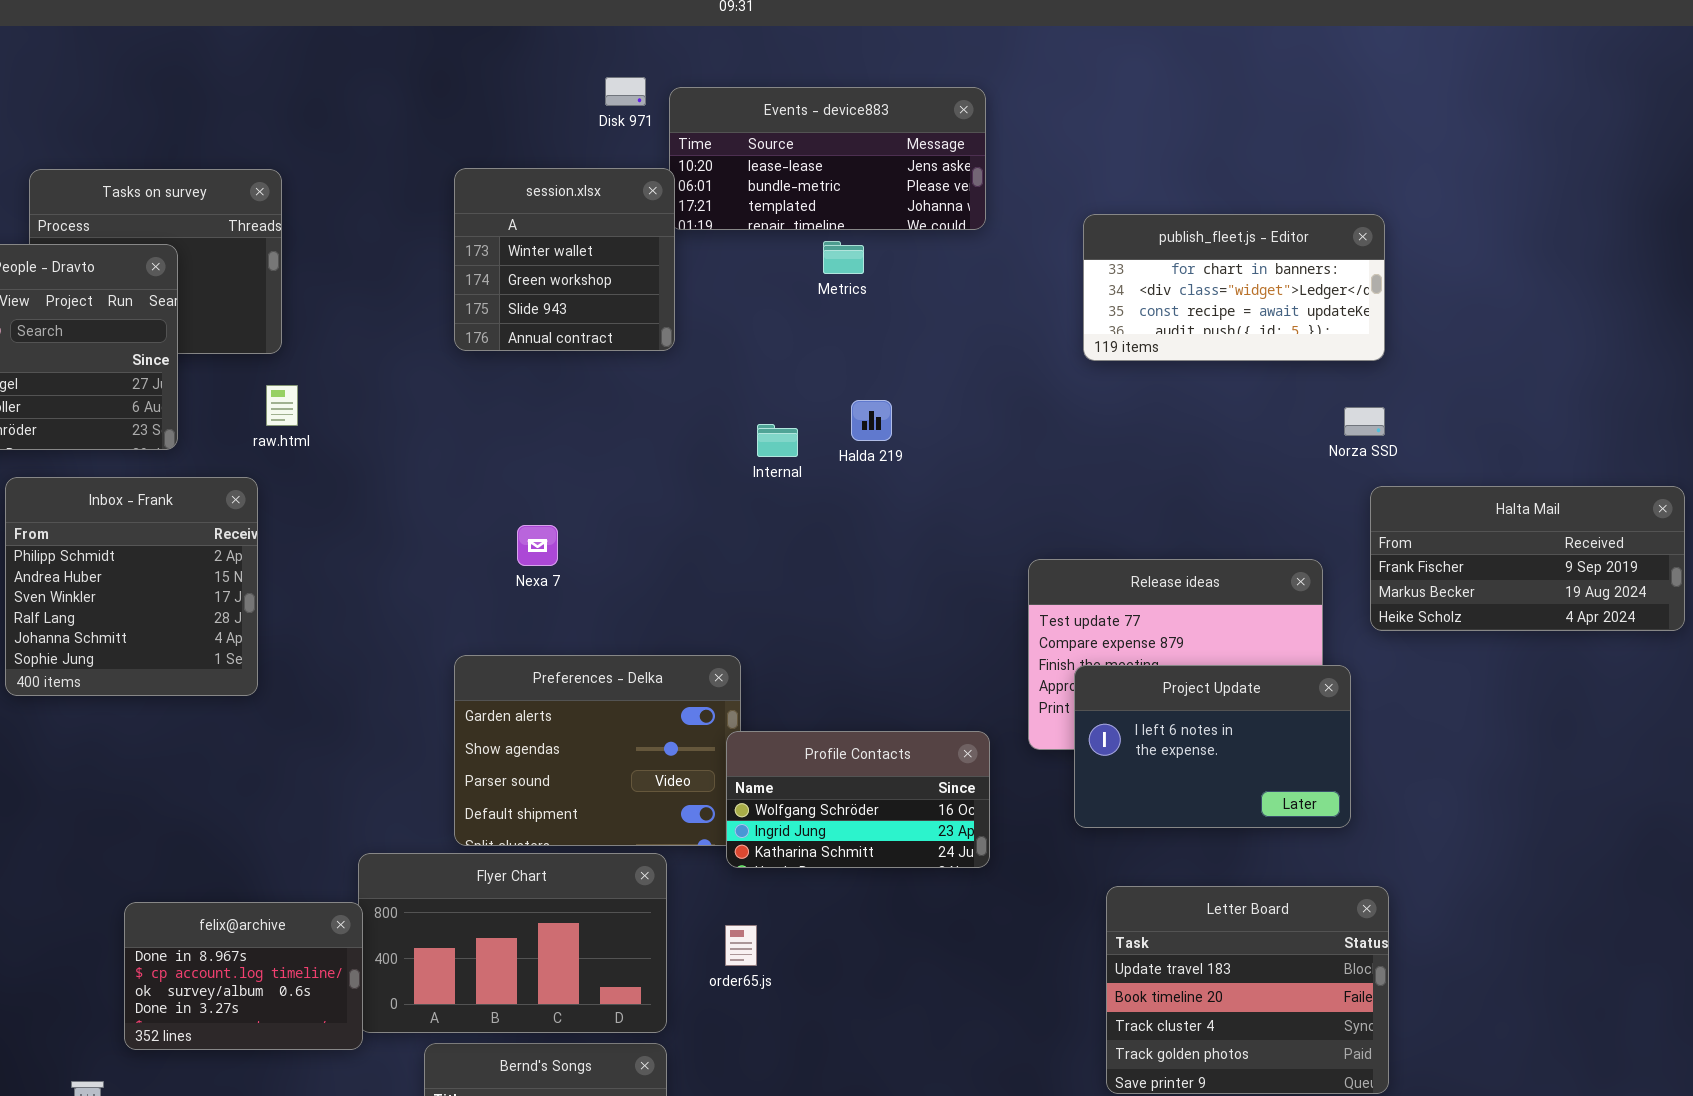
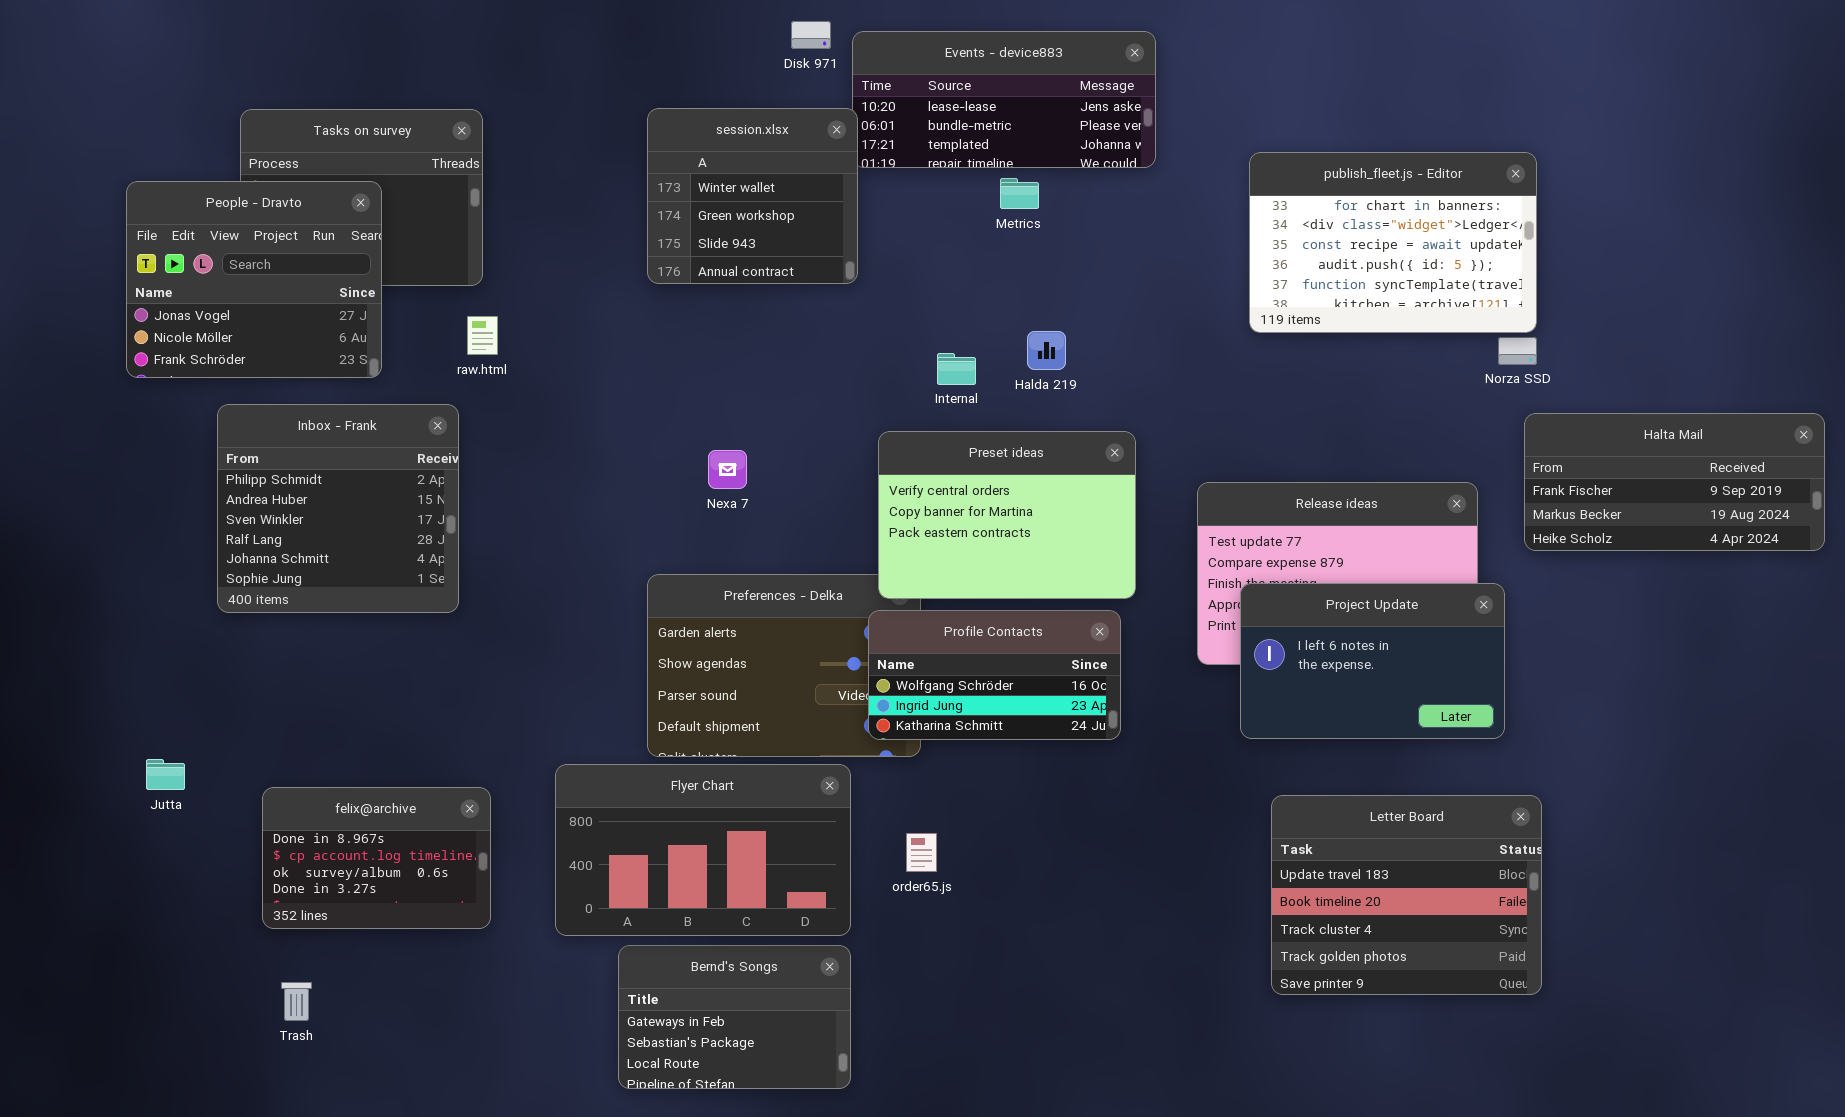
publish_fleet.js - Editor: [1083,214,1385,361] -> [1249,152,1537,333], resized
Preset ideas: none -> [878,431,1136,599], opened
Profile Contacts: [726,731,990,868] -> [868,610,1121,740], moved
felix@archive: [124,902,363,1050] -> [262,787,491,929], moved

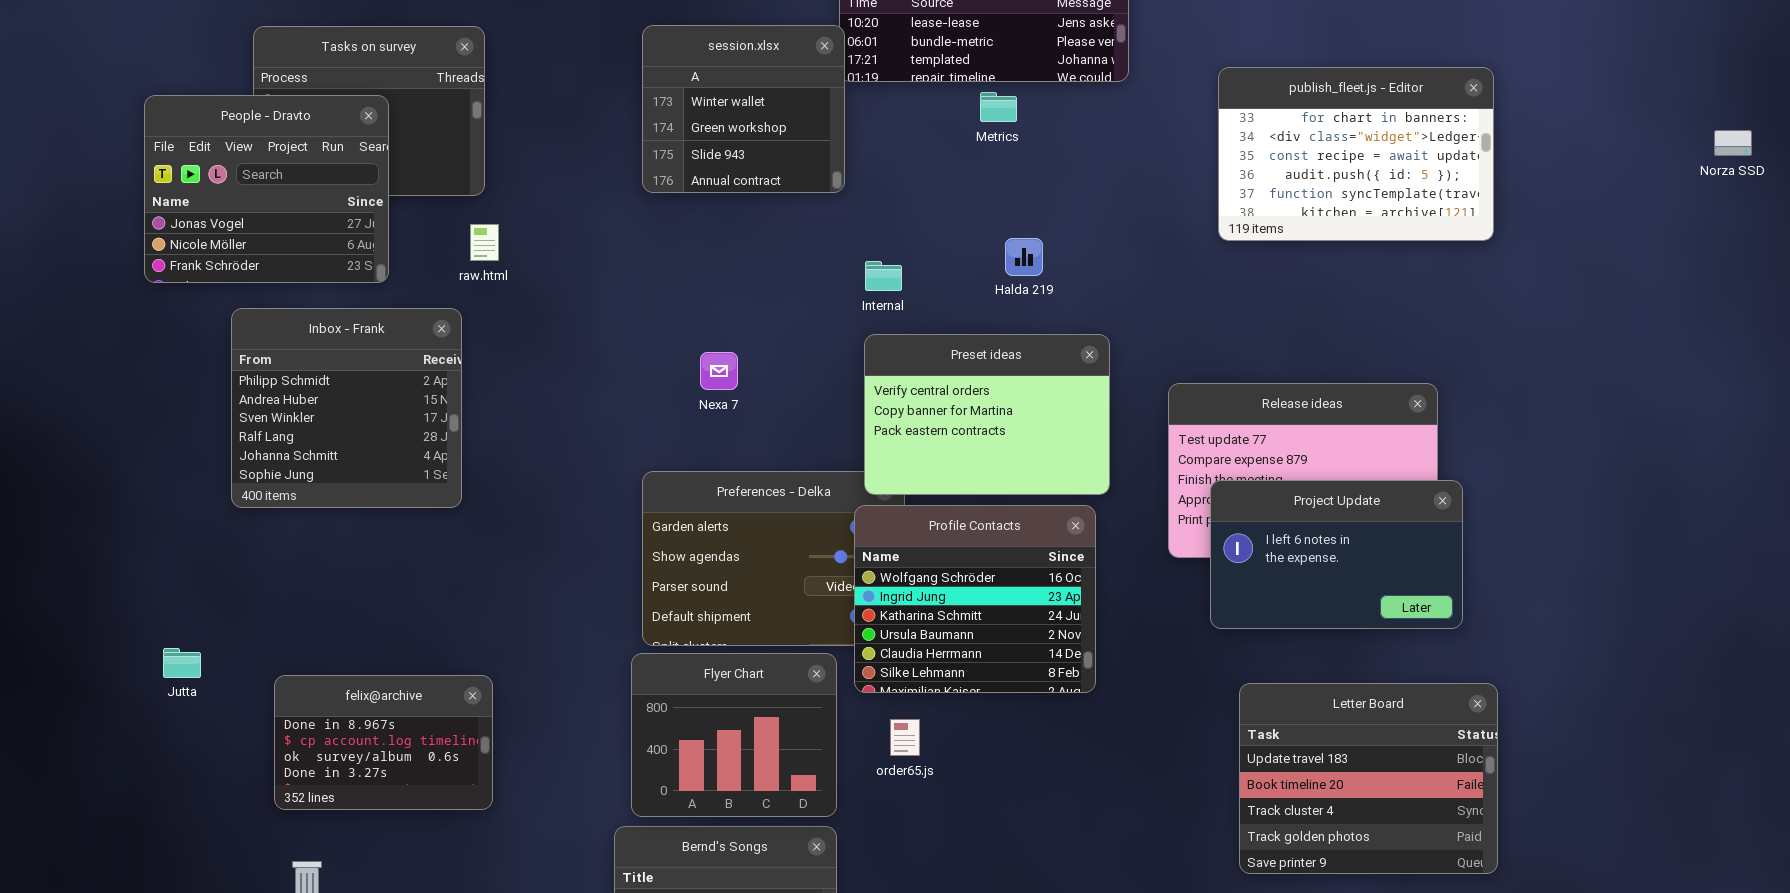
Norza SSD: [1498,337,1537,365] -> [1714,130,1752,156], moved
Internal: [937,353,976,385] -> [865,261,902,291], moved
Halta Mail: [1524,413,1825,551] -> none, closed
Profile Contacts: [868,610,1121,740] -> [854,505,1096,693], resized
Flyer Chart: [555,764,851,936] -> [631,653,837,817], resized

